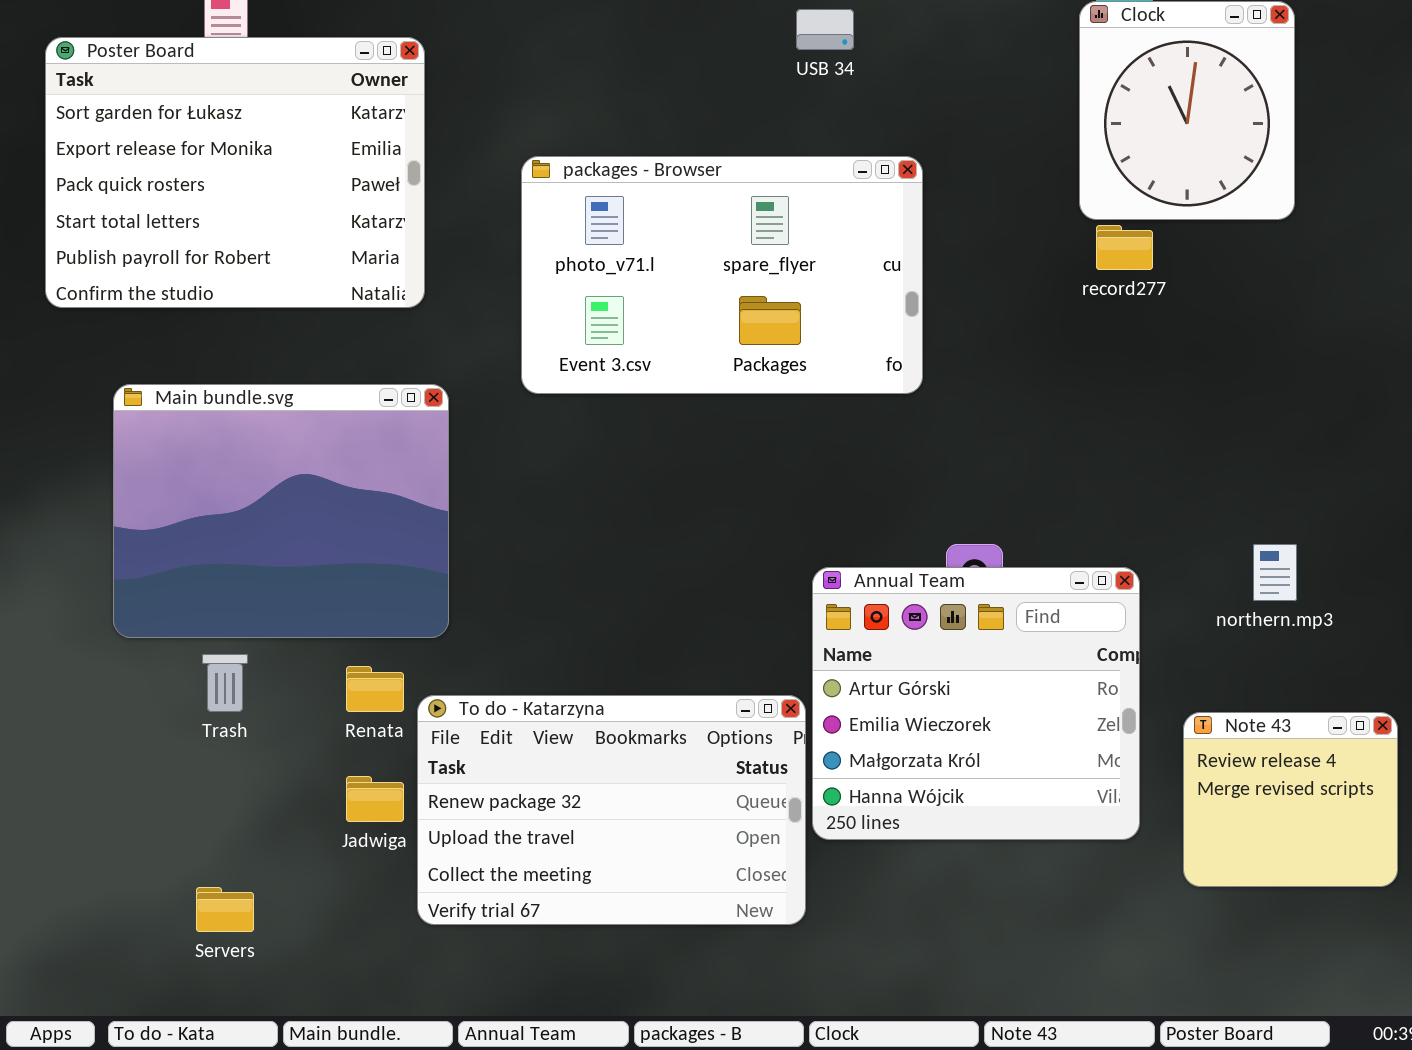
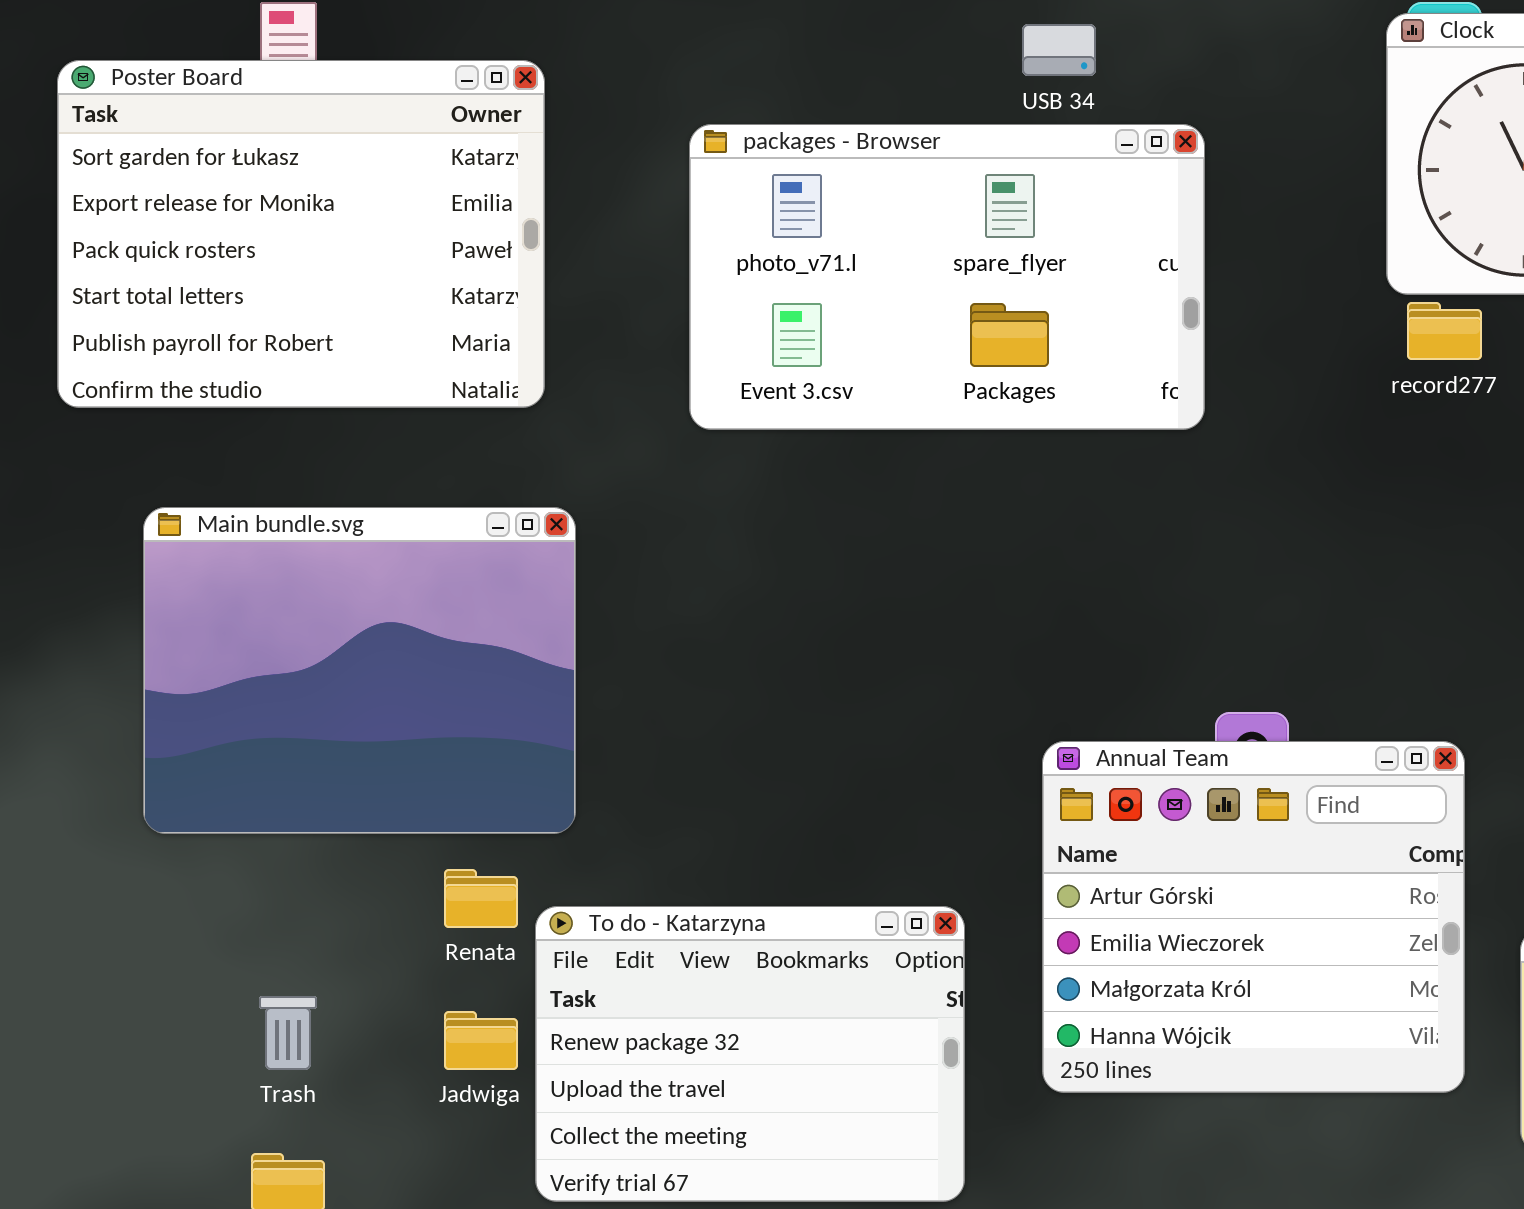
packages - Browser: [521,156,923,394] -> [689,124,1205,430], moved
Trash: [202,654,248,712] -> [259,996,317,1070], moved
To do - Katarzyna: [417,695,806,925] -> [535,906,965,1202], resized

